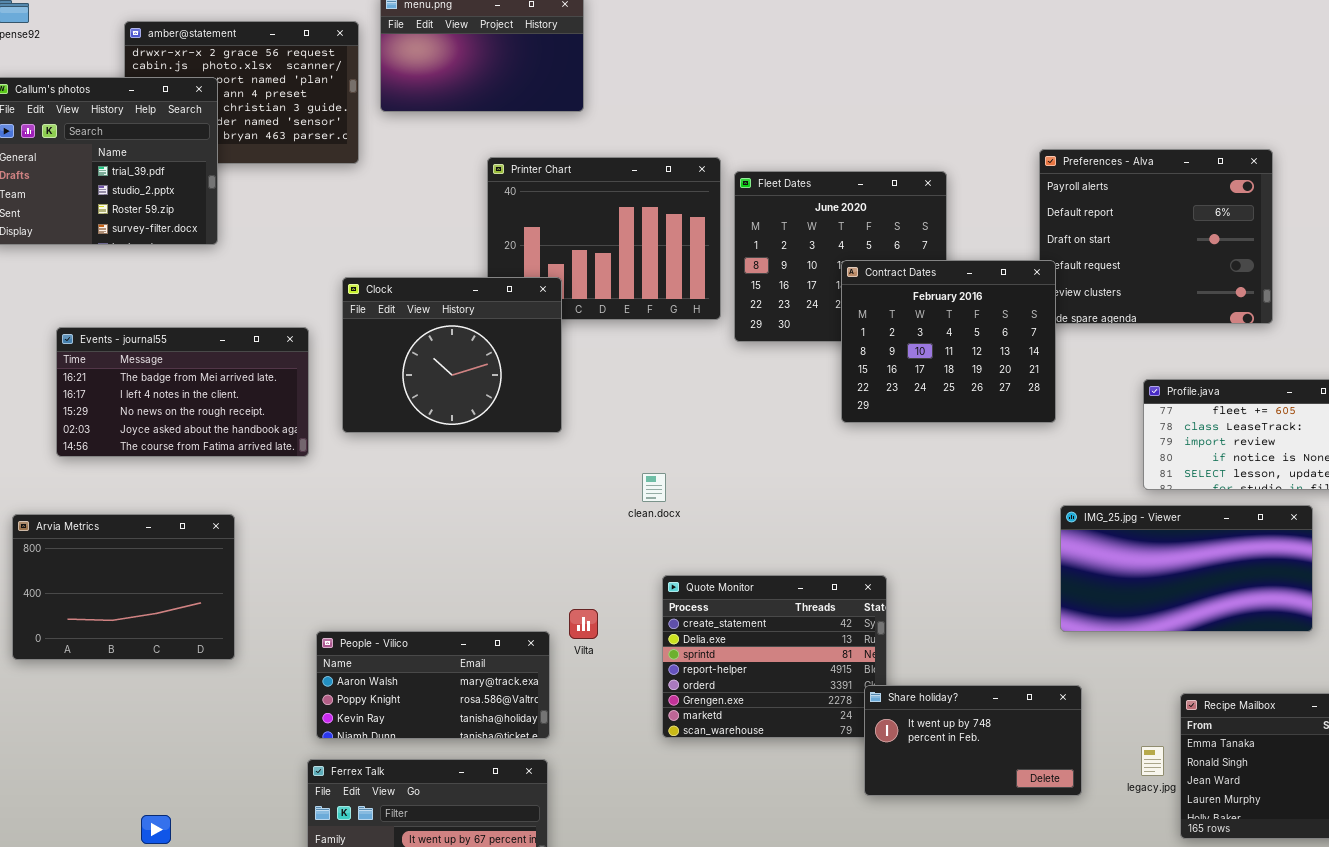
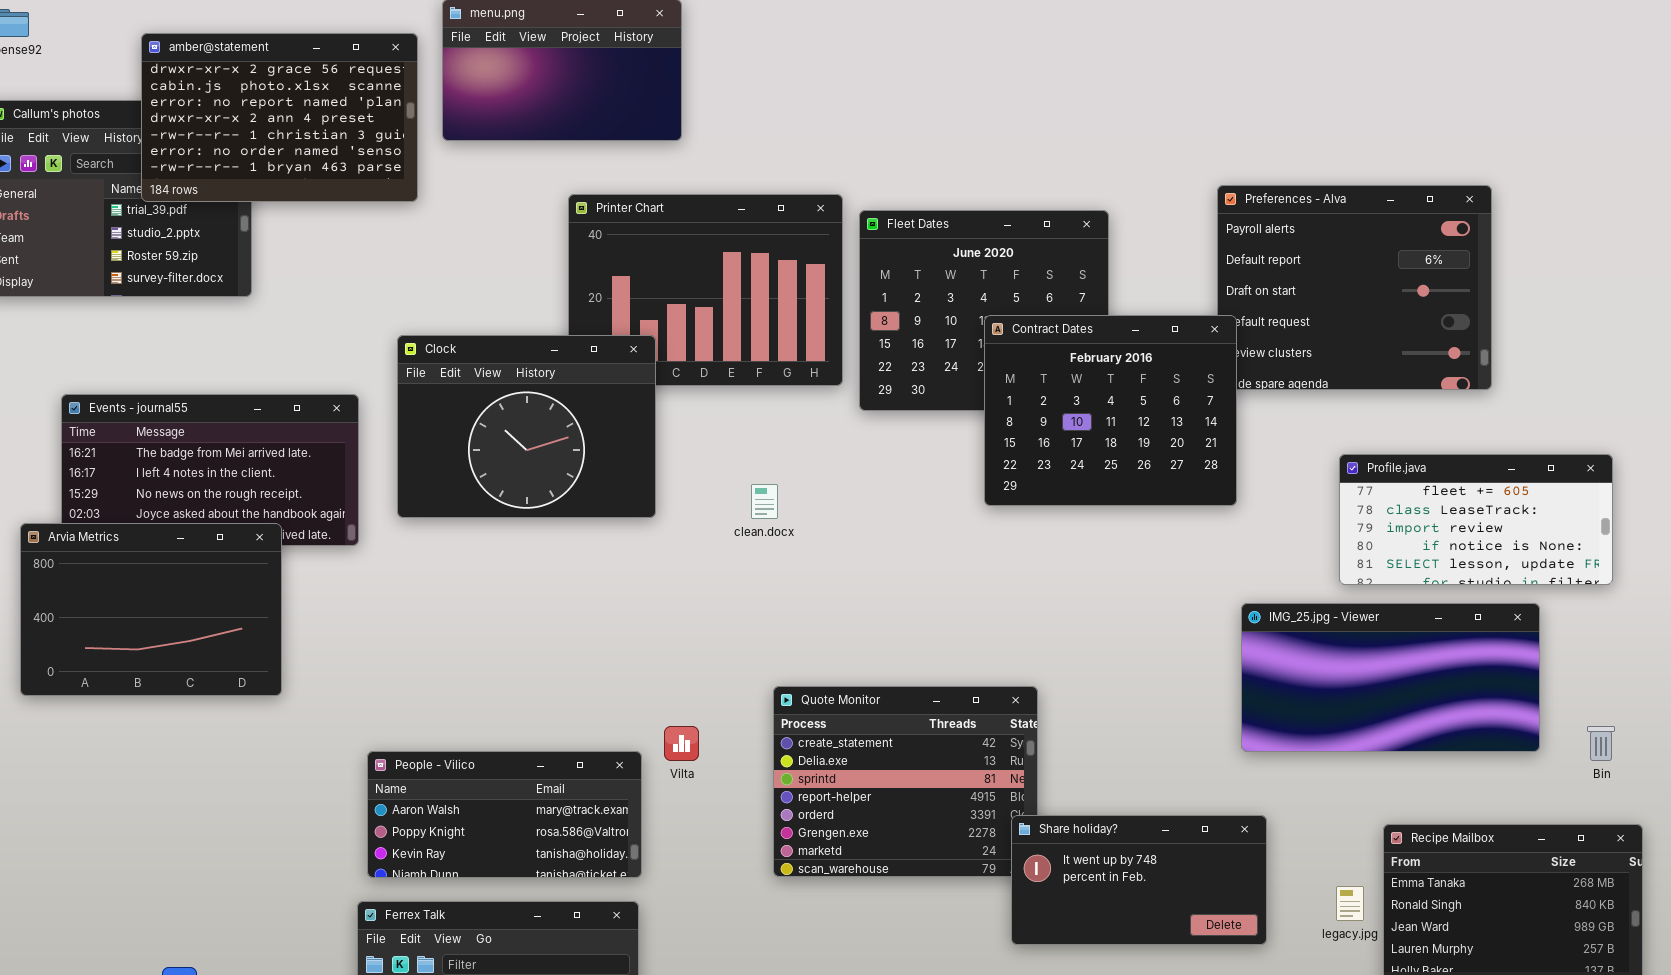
amber@statement: [124,21,359,164] -> [141,33,418,202], raised
clean.docx: [642,473,666,502] -> [751,484,778,519], moved
Arvia Metrics: [12,514,235,660] -> [20,523,282,696], moved

